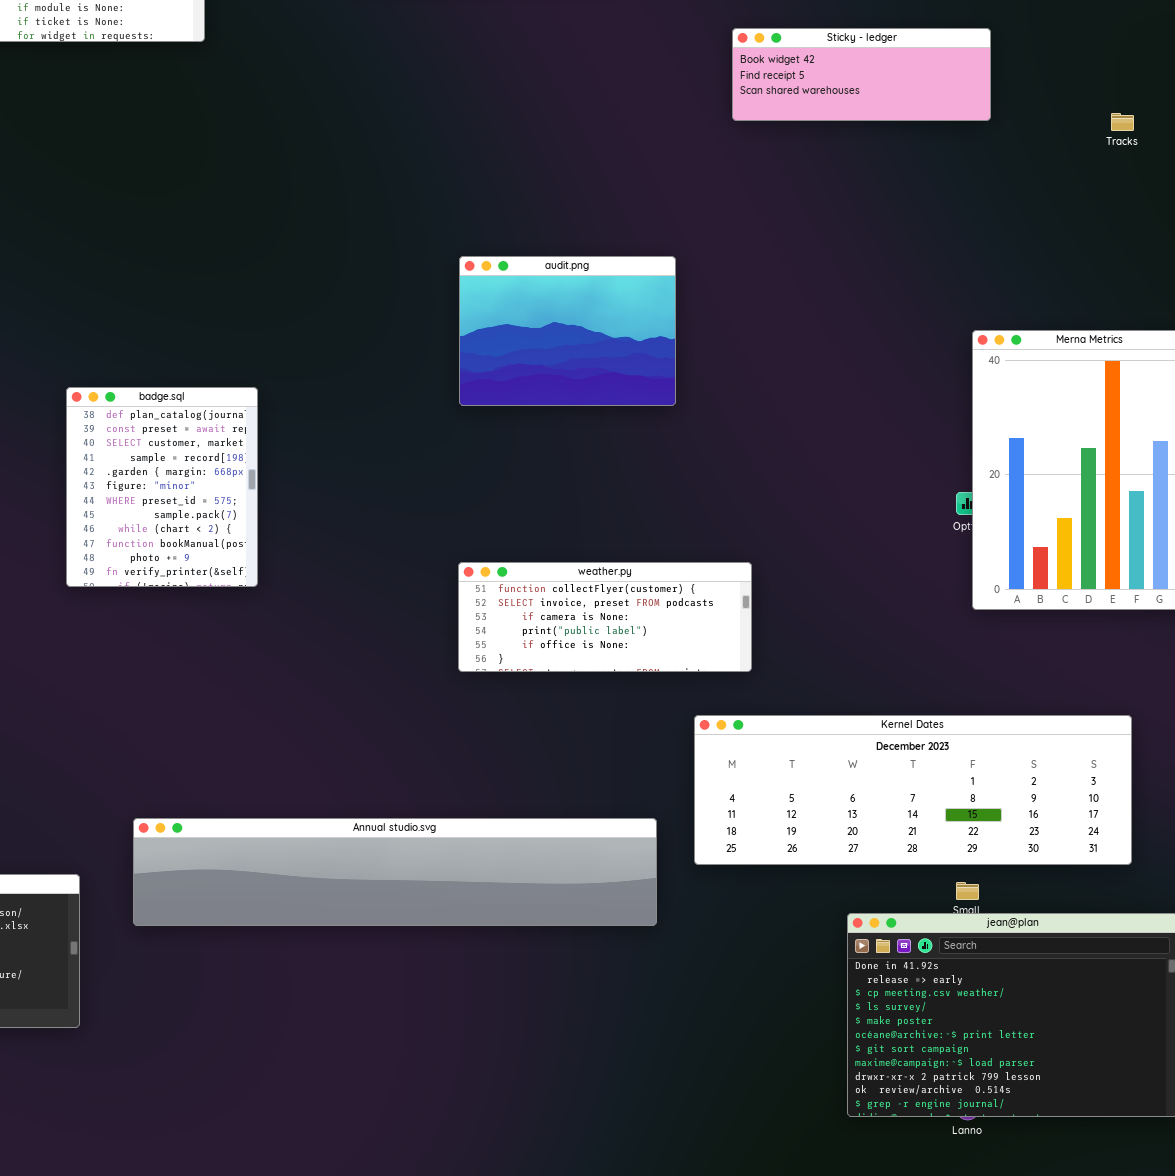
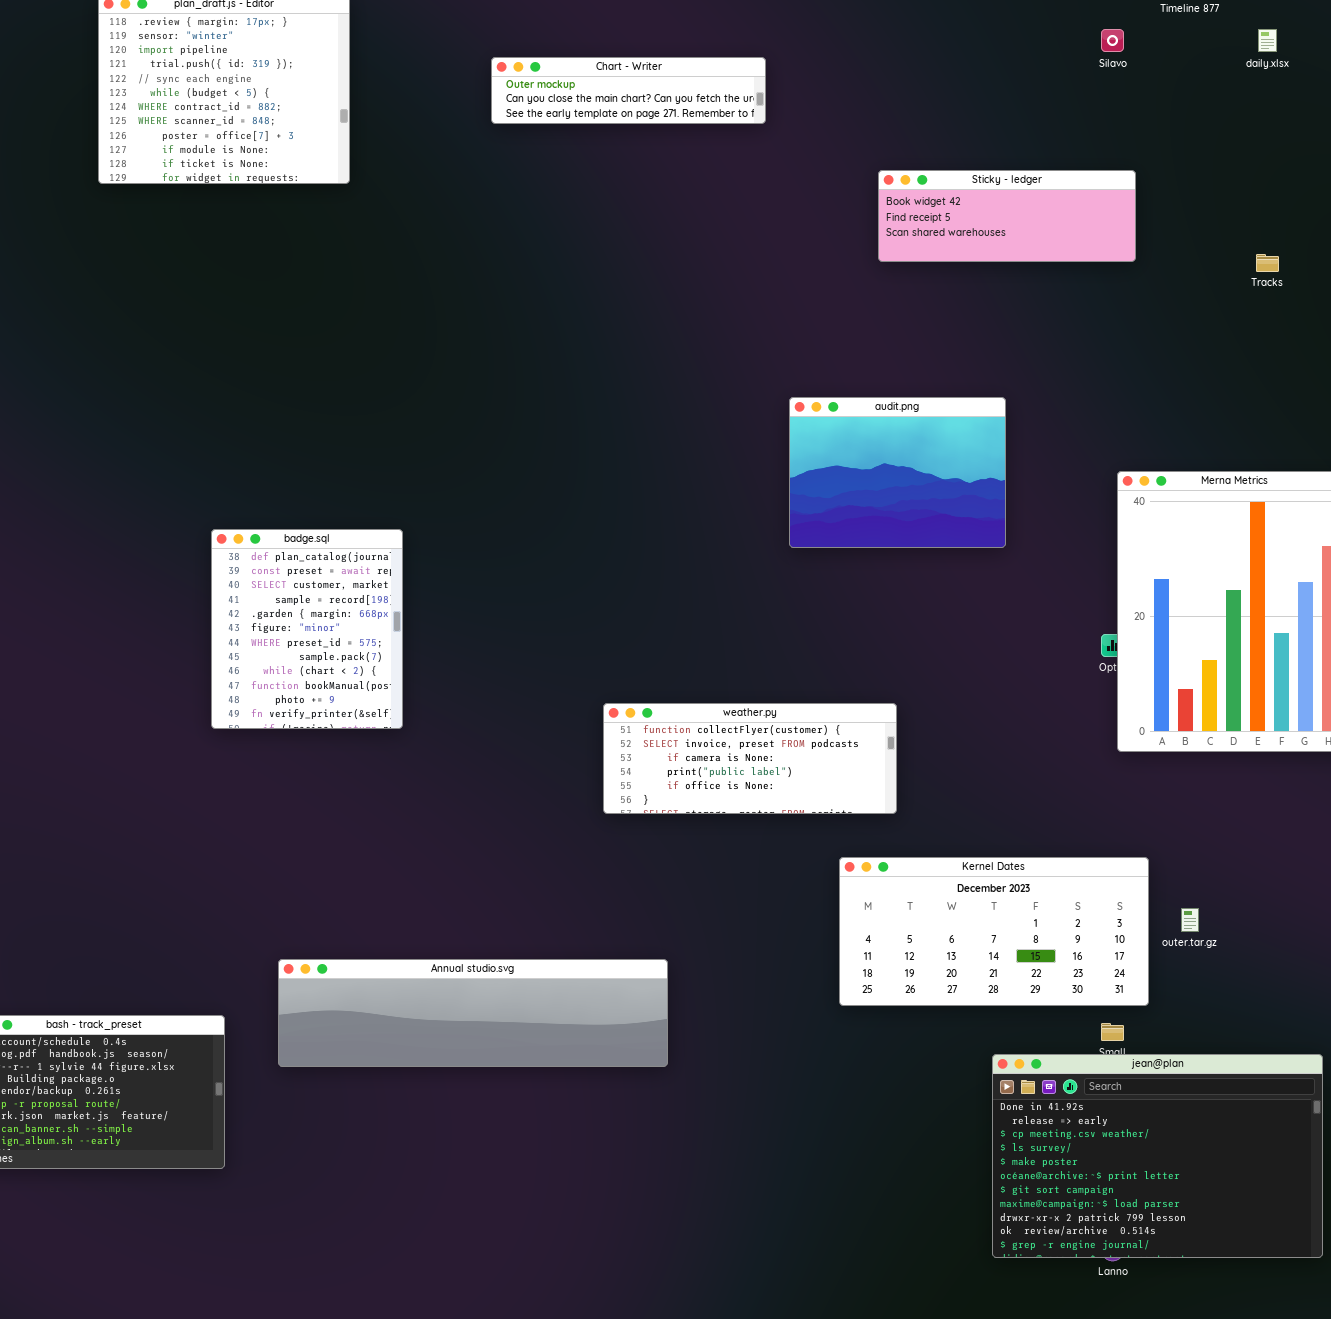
audit.png: [459,256,676,406] -> [789,397,1006,548], moved
Kernel Dates: [694,715,1132,865] -> [839,857,1149,1006], resized
Annual studio.svg: [133,818,657,926] -> [278,959,668,1067], resized

